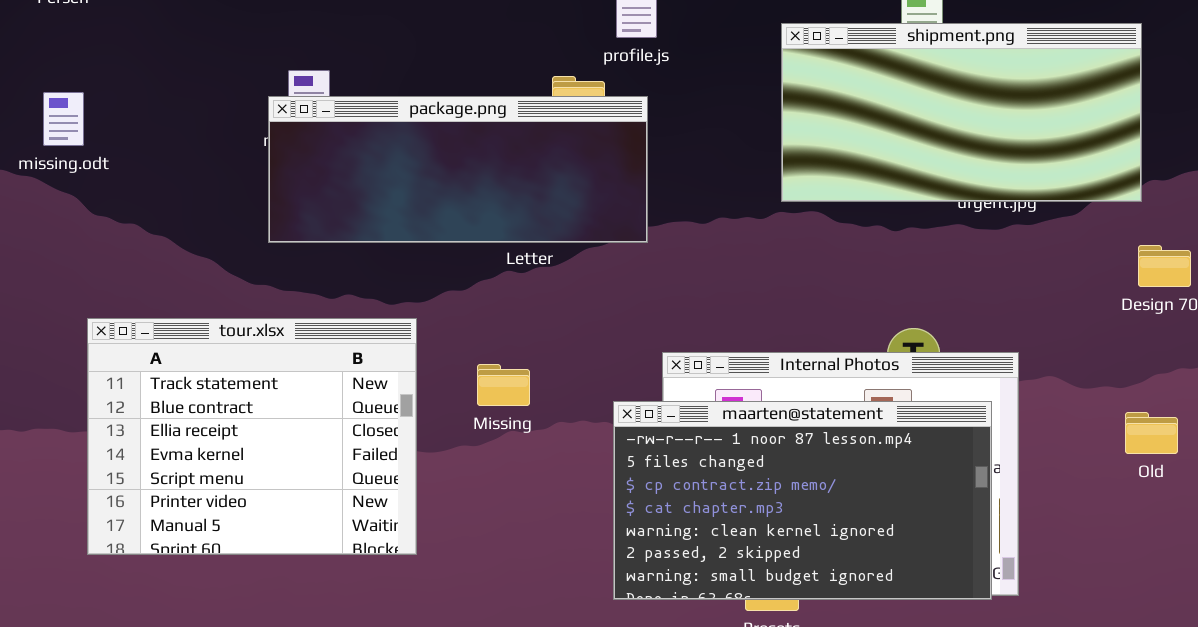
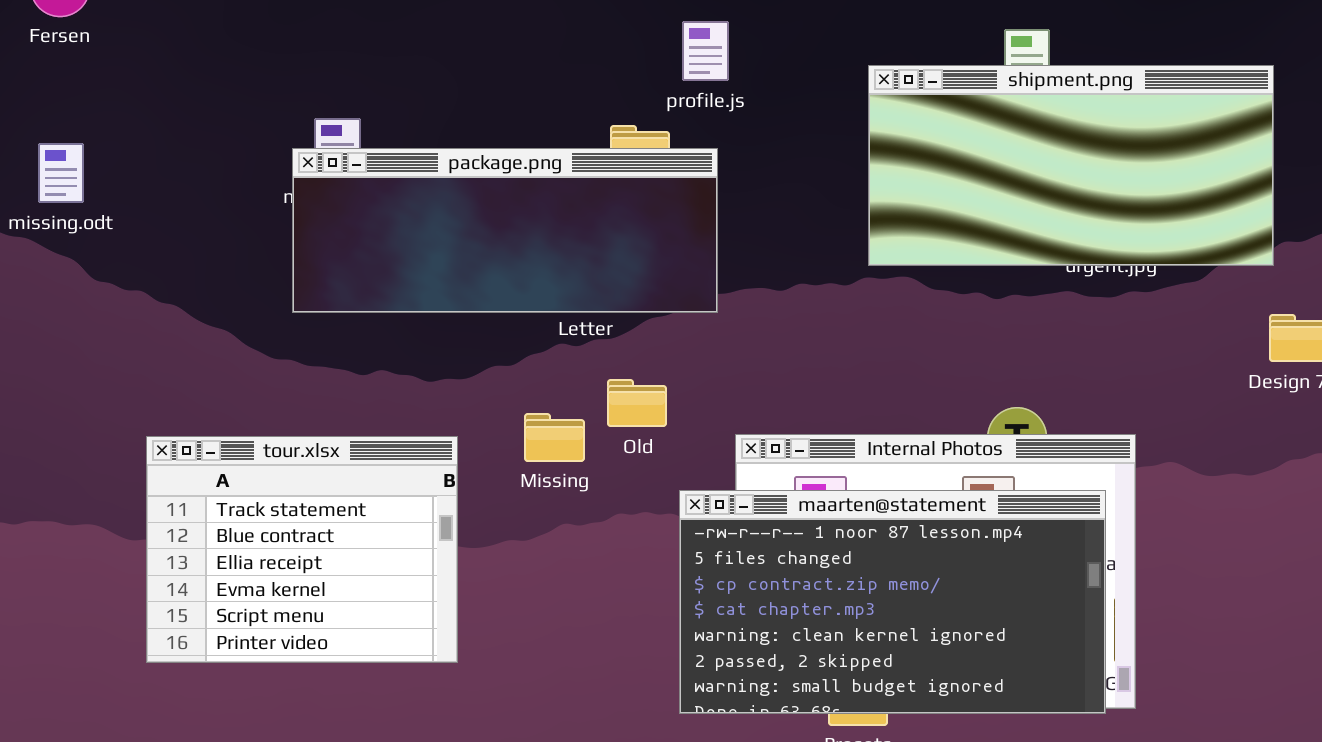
tour.xlsx: [87,318,417,555] -> [146,436,458,663], resized
Missing: [477,364,530,406] -> [524,413,585,462], moved
Old: [1125,412,1178,454] -> [607,379,667,427], moved

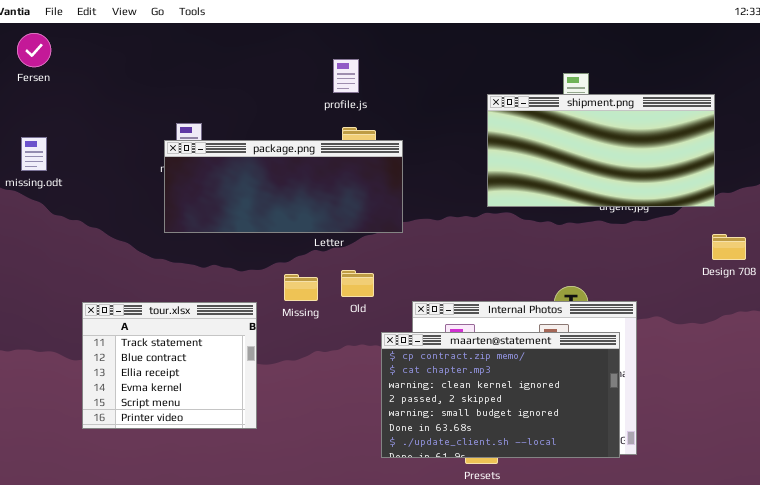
profile.js: [682,21,729,81] -> [333,59,359,93], moved
Missing: [524,413,585,462] -> [284,274,318,301], moved
maarten@statement: [679,490,1106,714] -> [381,332,620,458], scrolled down 2 rows

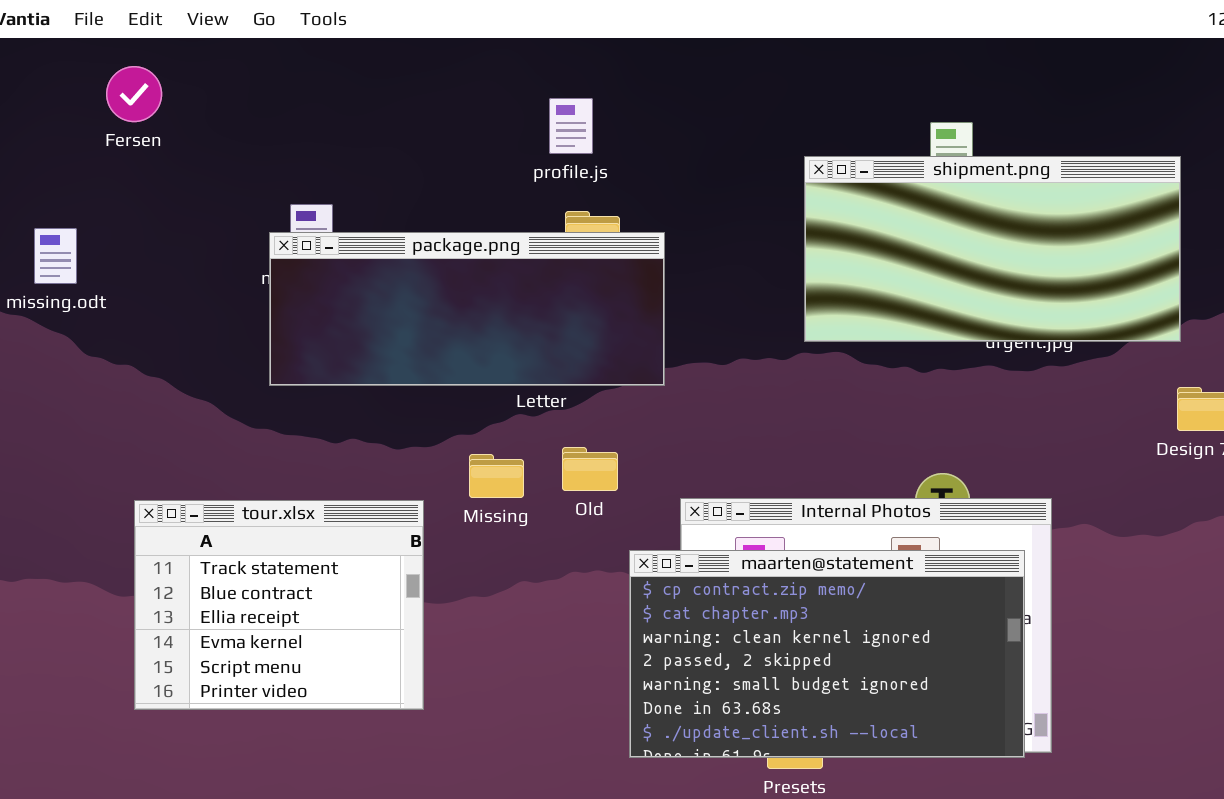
Fersen: [17,33,51,67] -> [106,66,162,122], moved

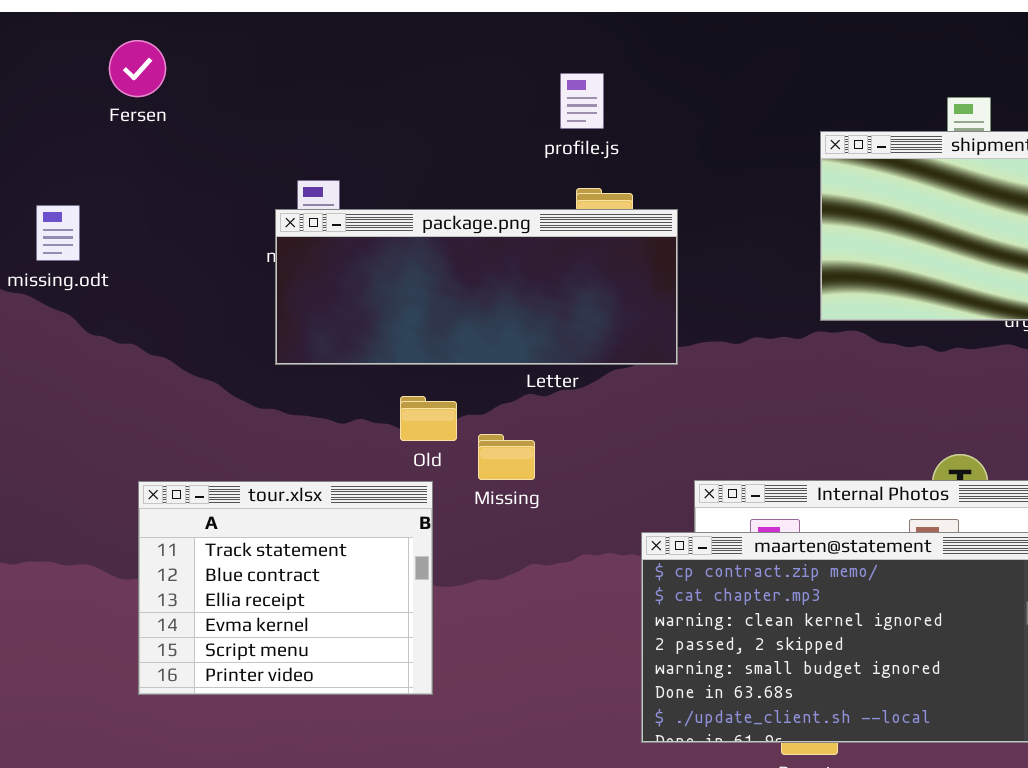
Old: [562,447,618,491] -> [400,396,457,441], moved

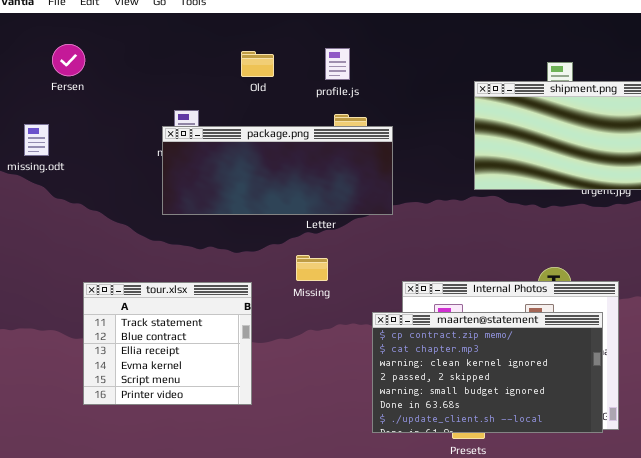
Fersen: [109,40,166,97] -> [52,44,85,76], moved
Old: [400,396,457,441] -> [241,51,274,77], moved
Missing: [478,434,535,480] -> [296,255,328,281], moved

